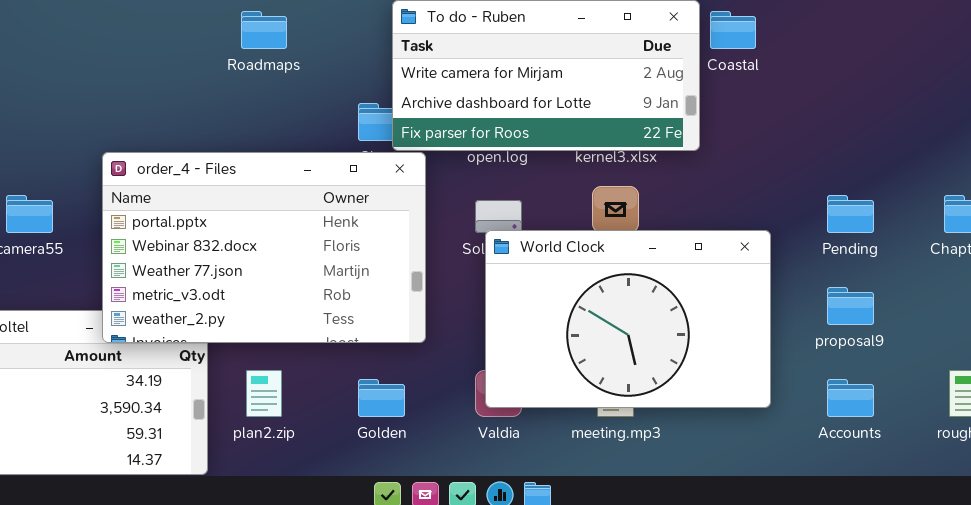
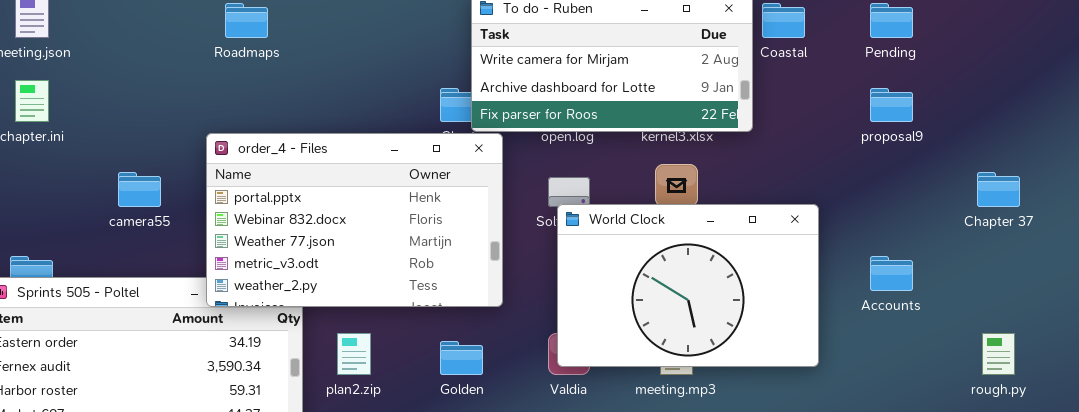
Roadmaps: [241,11,287,49] -> [225,3,268,38], moved
Pending: [827,195,874,233] -> [870,3,913,38], moved
proposal9: [827,287,874,325] -> [870,88,913,122], moved
Accounts: [827,379,874,417] -> [870,256,913,291], moved

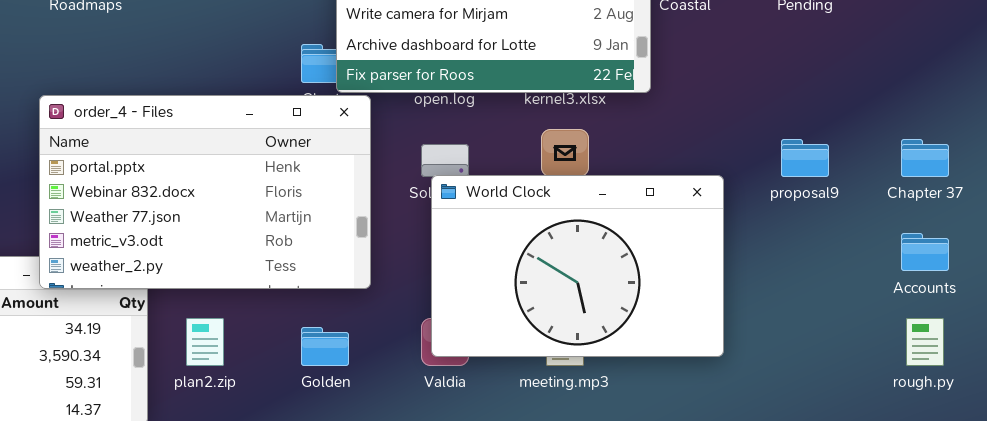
proposal9: [870,88,913,122] -> [781,139,829,177], moved
Accounts: [870,256,913,291] -> [901,233,949,271], moved

